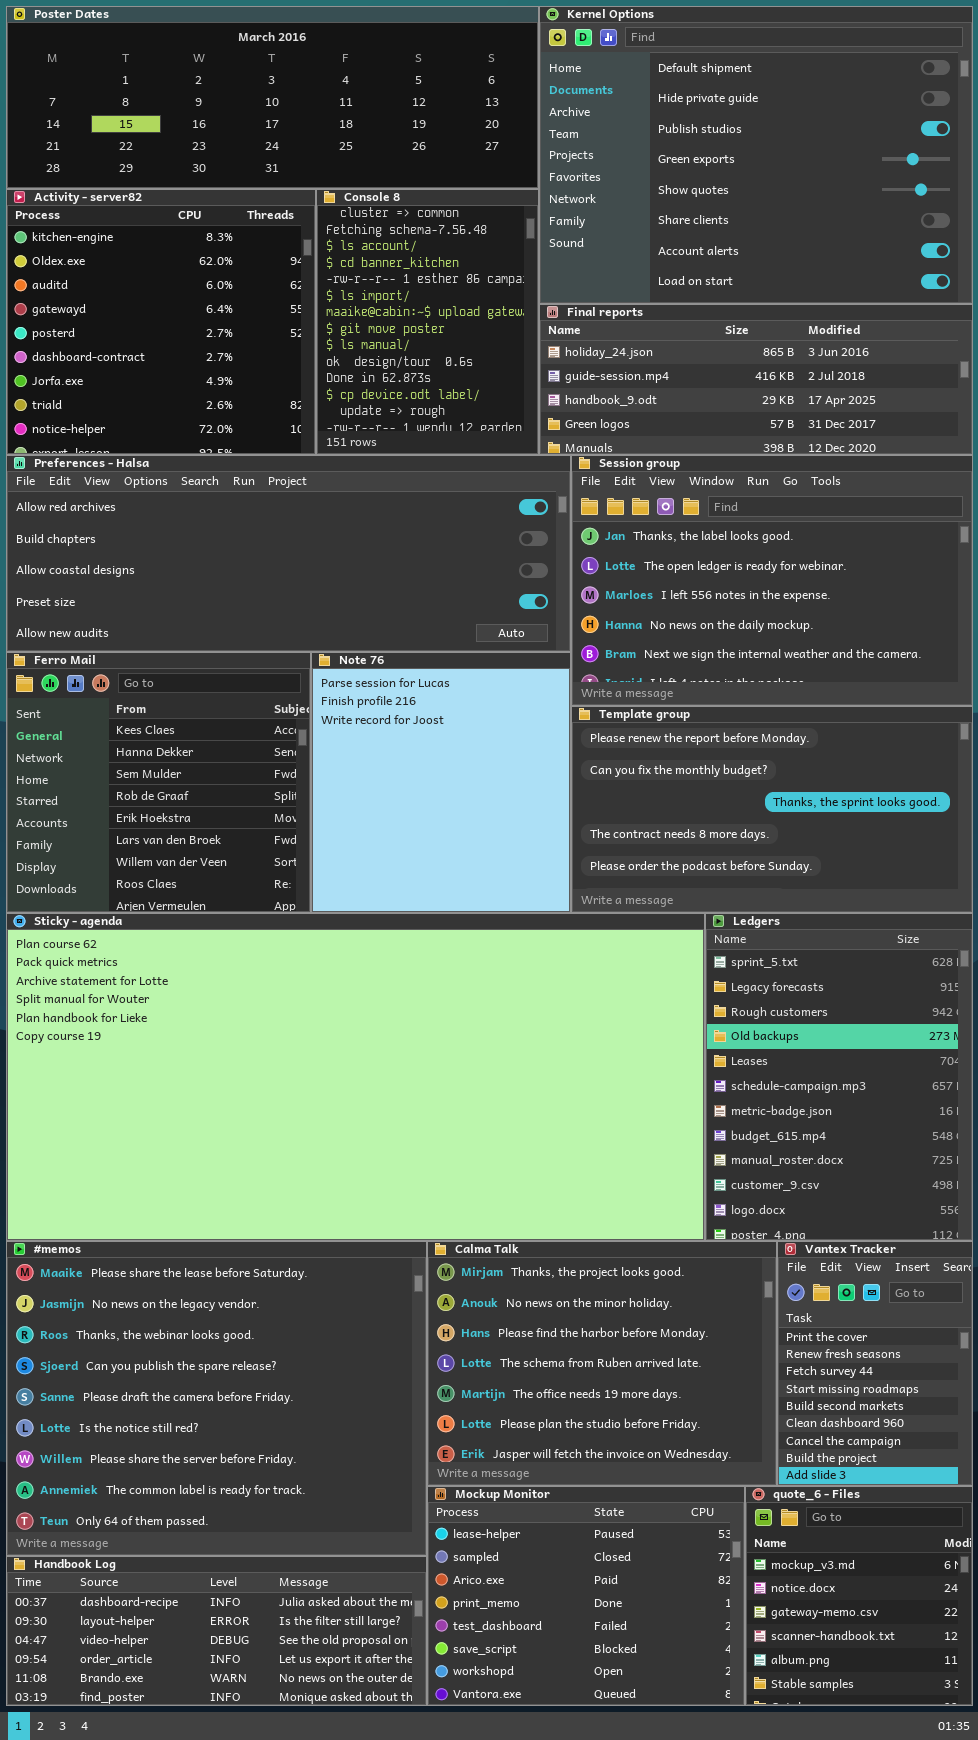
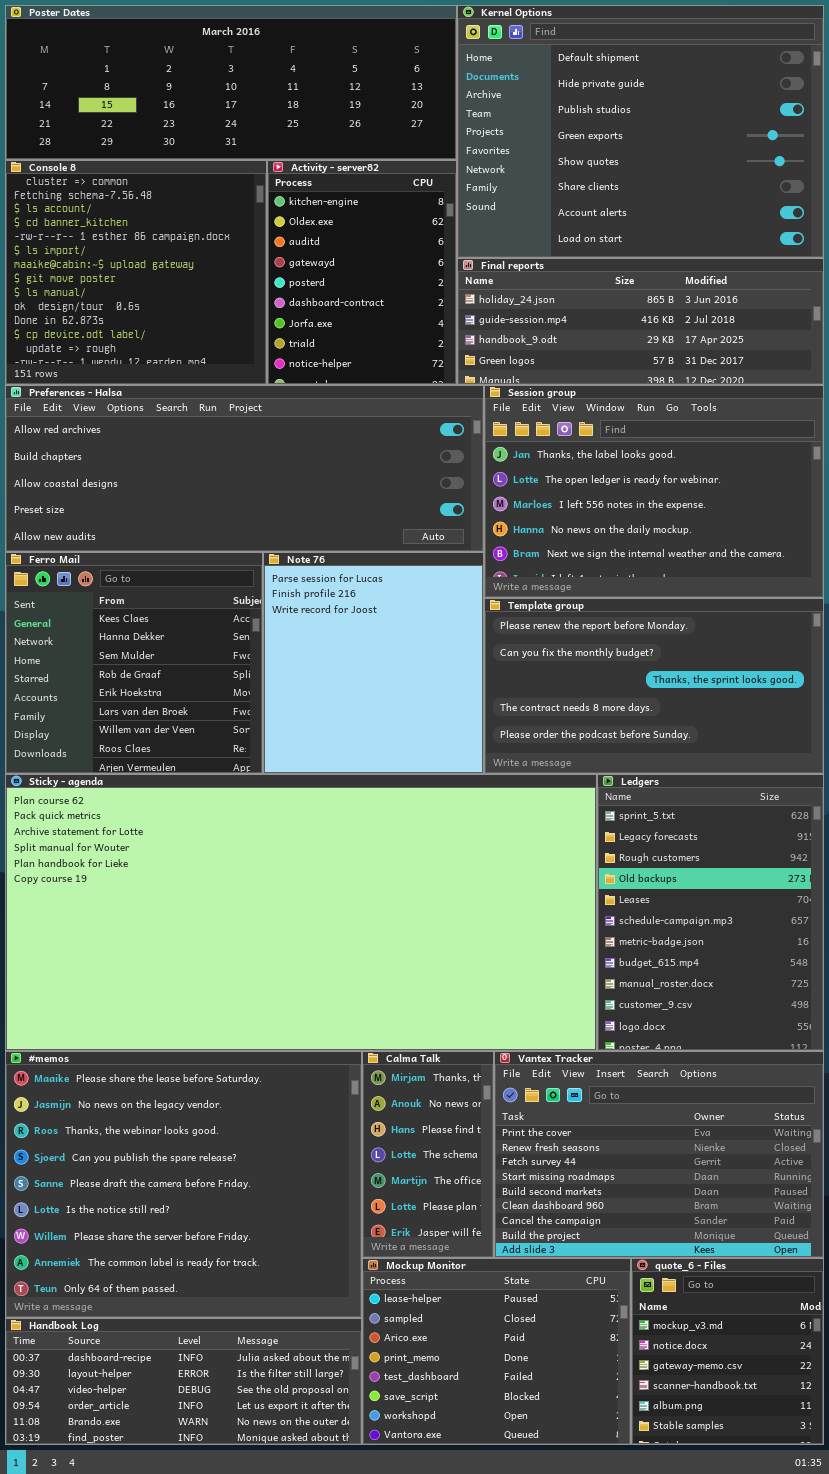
Activity - server82: [6,189,316,455] -> [267,160,457,385], moved, resized
Console 8: [316,189,539,455] -> [5,160,267,385], moved, resized
Calma Talk: [427,1241,777,1486] -> [362,1051,494,1258], resized
Vantex Tracker: [777,1241,973,1486] -> [494,1051,824,1258], resized

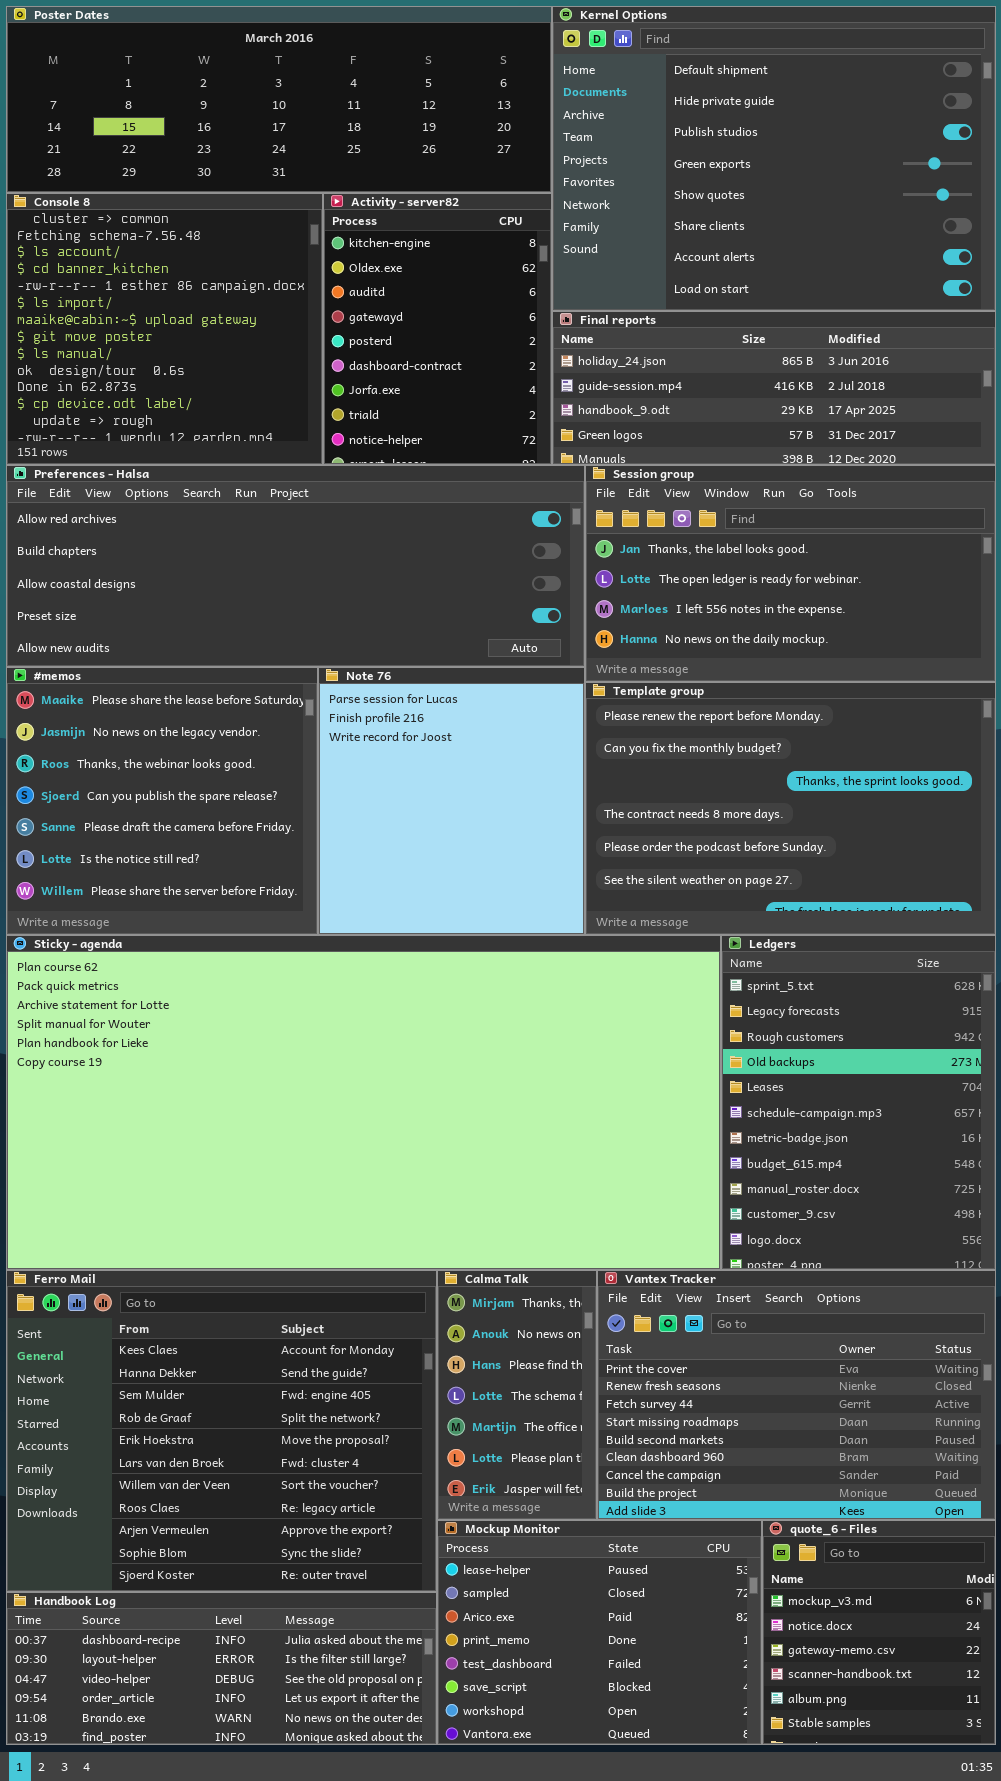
Session group: [484,385,824,598] -> [585,465,996,682], resized
Ferro Mail: [5,552,263,774] -> [6,1270,437,1592], moved, resized
Template group: [484,598,824,774] -> [585,682,996,935], resized
#memos: [5,1051,362,1318] -> [6,667,318,935], moved, resized

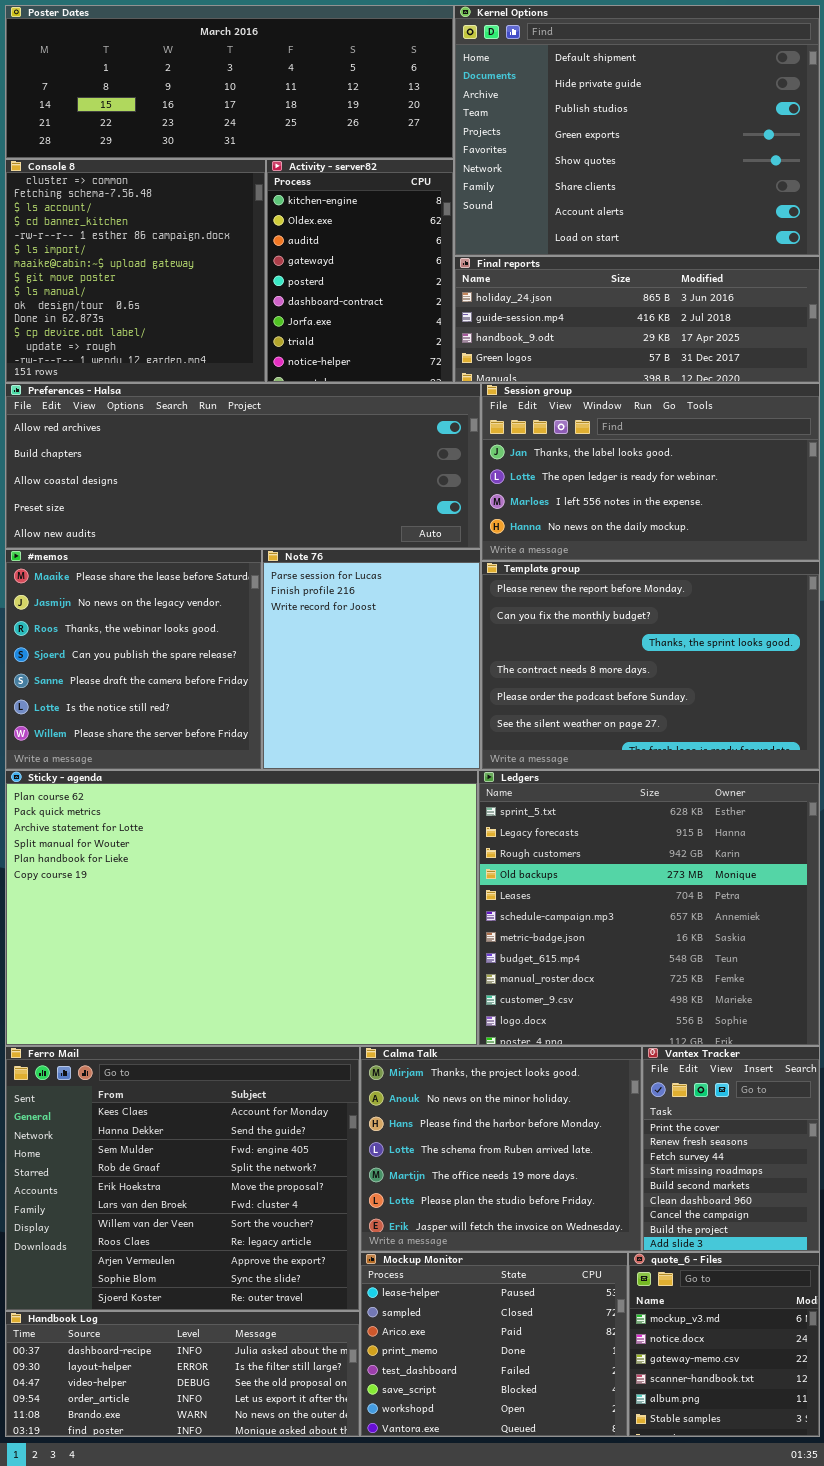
Sticky - agenda: [6,935,721,1270] -> [5,770,478,1046], resized
Ledgers: [721,935,996,1270] -> [478,770,820,1046], resized
Calma Talk: [437,1270,597,1520] -> [360,1046,642,1252], resized
Vantex Tracker: [597,1270,996,1520] -> [642,1046,820,1252], resized

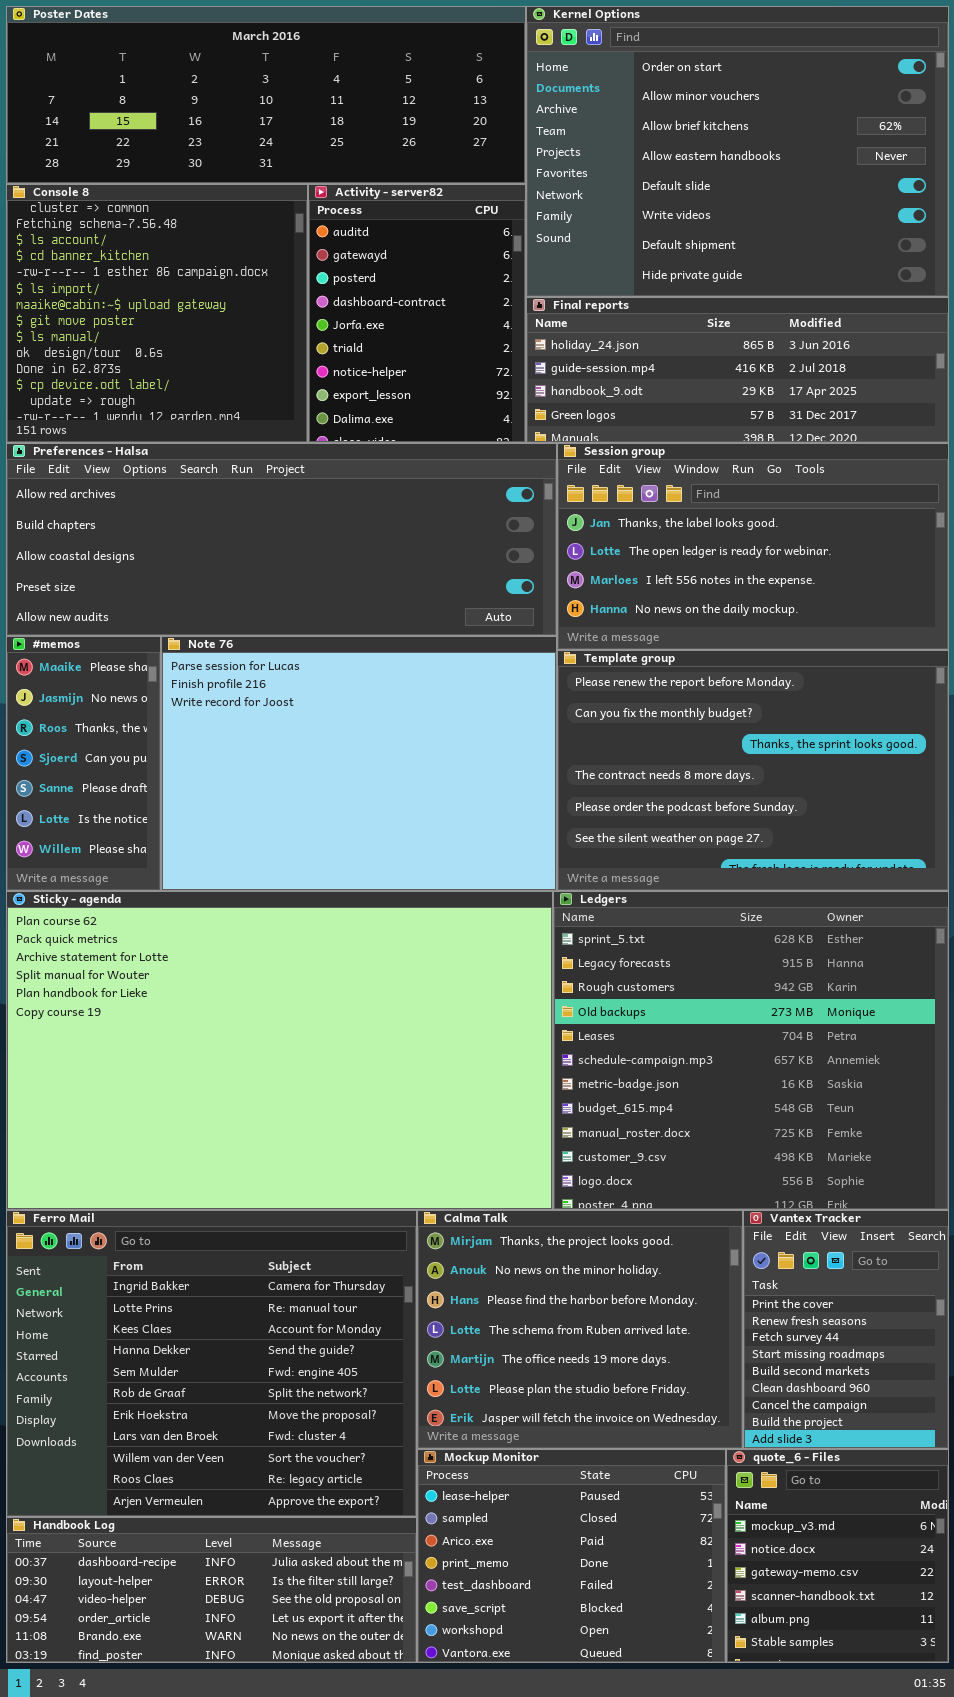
Kernel Options: [454,5,820,256] -> [526,6,949,297], scrolled up 6 rows
Activity - server82: [266,159,454,383] -> [308,184,526,443], scrolled down 2 rows
#memos: [5,549,262,770] -> [6,636,161,891], resized
Note 76: [262,549,481,770] -> [161,636,557,891], resized
Ferro Mail: [5,1046,360,1311] -> [6,1210,417,1517], scrolled up 2 rows

